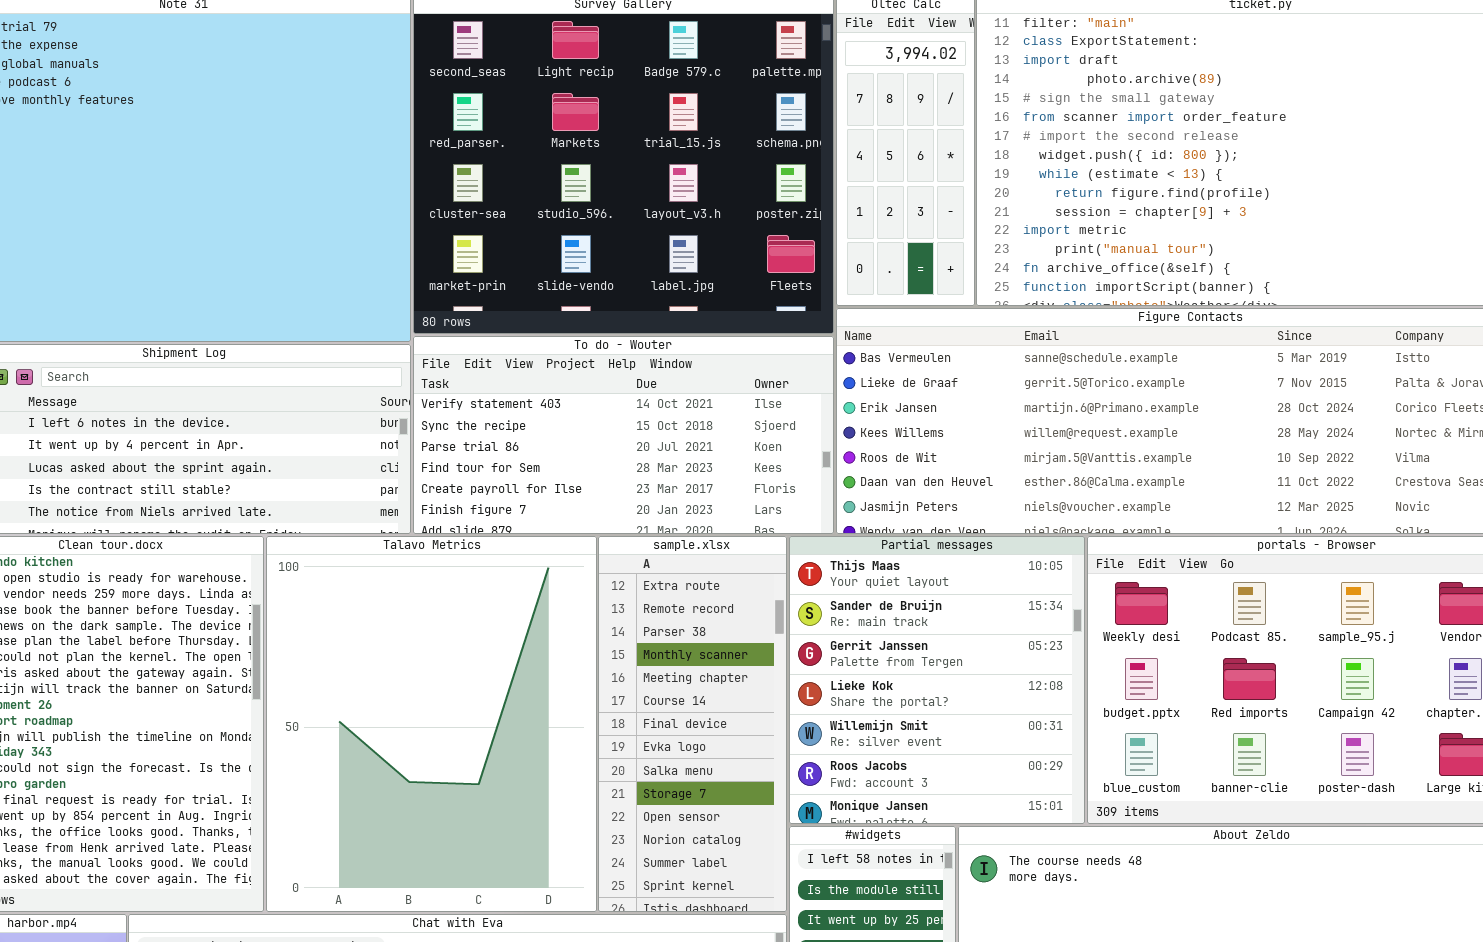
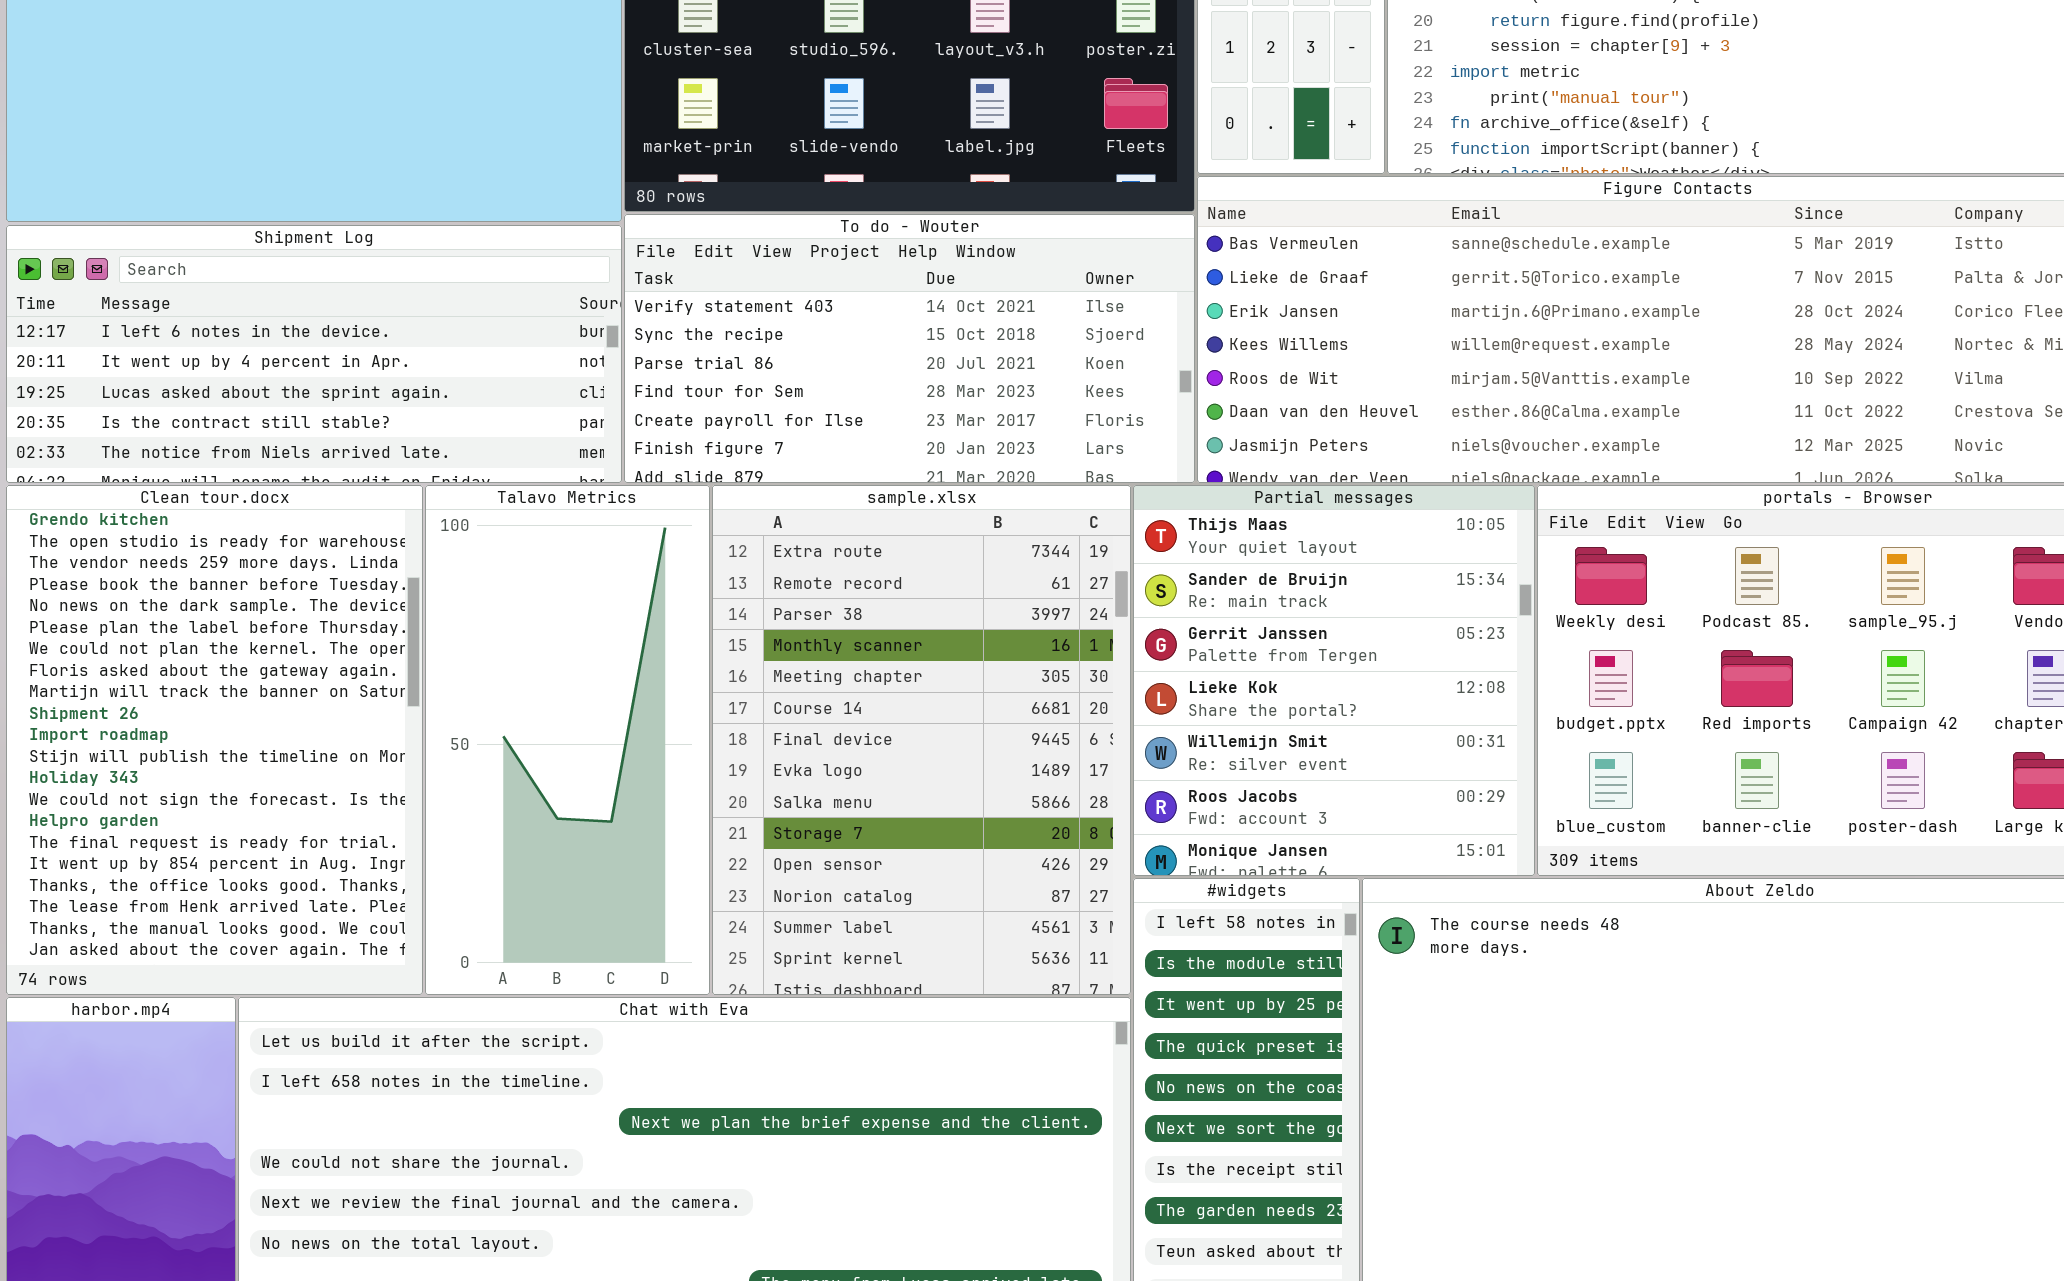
Talavo Metrics: [266,536,597,912] -> [425,485,710,995], resized
sample.xlsx: [598,536,787,912] -> [712,485,1131,995], resized

